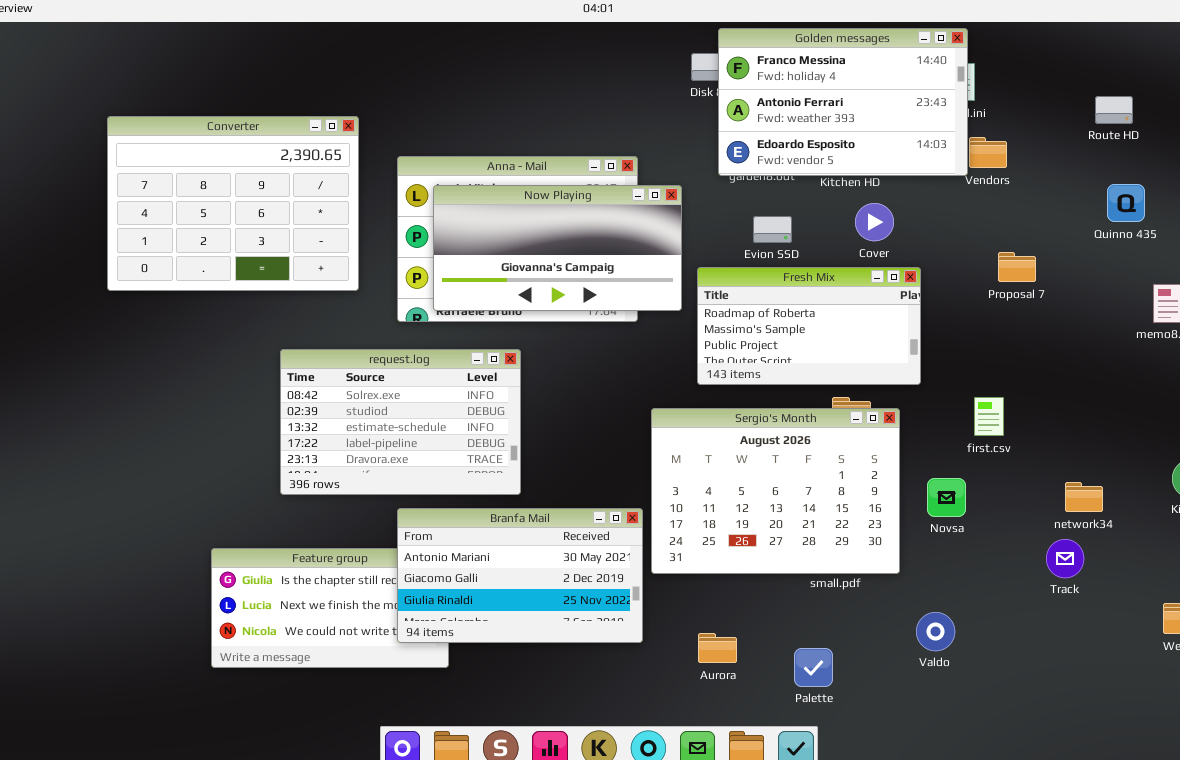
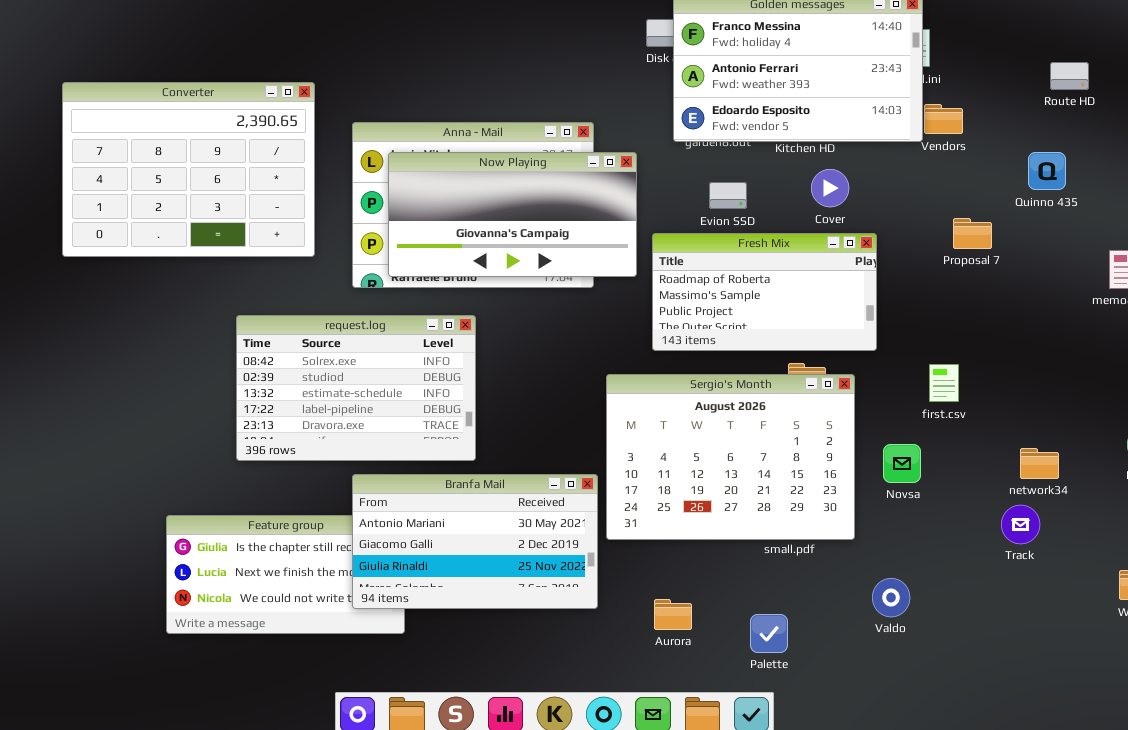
Quinno 435: [1107,184,1145,222] -> [1028,152,1066,190], moved

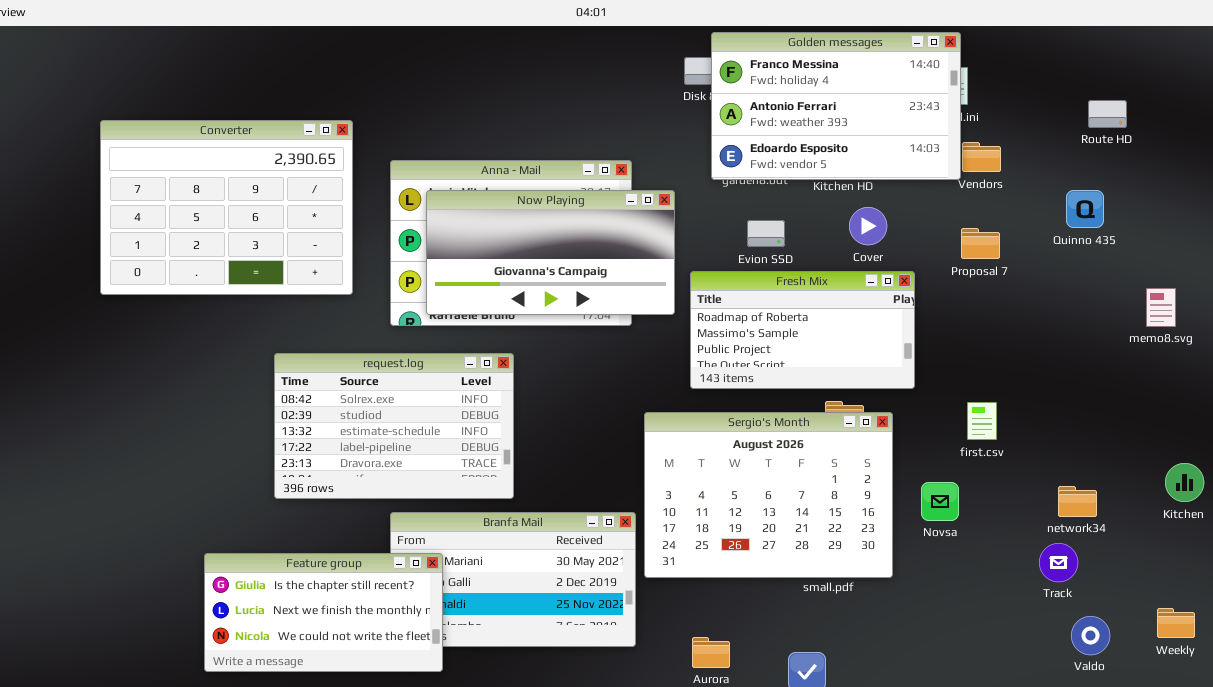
Proposal 7: [953,218,992,249] -> [961,228,1000,259], moved
Feature group: [166,515,405,634] -> [204,553,443,672], raised
Valdo: [872,578,910,617] -> [1071,616,1110,655], moved

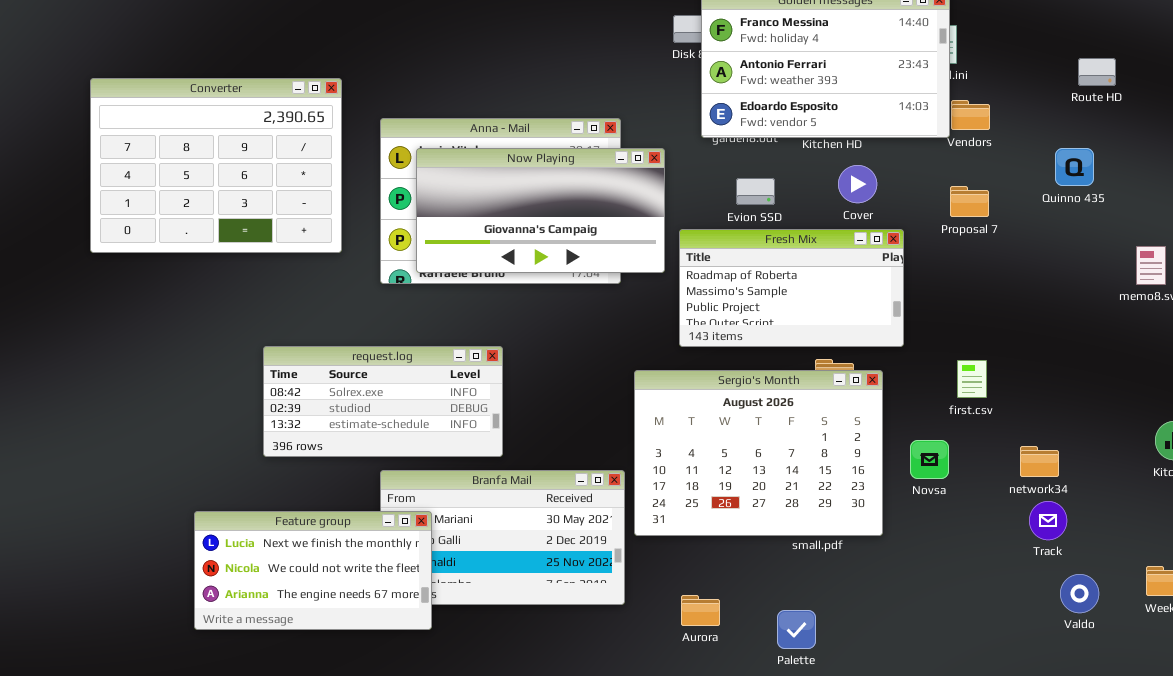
request.log: [274,353,514,499] -> [263,346,503,457], resized
network34: [1058,486,1097,517] -> [1020,446,1059,477], moved
Feature group: [204,553,443,672] -> [194,511,432,630], scrolled down 1 row

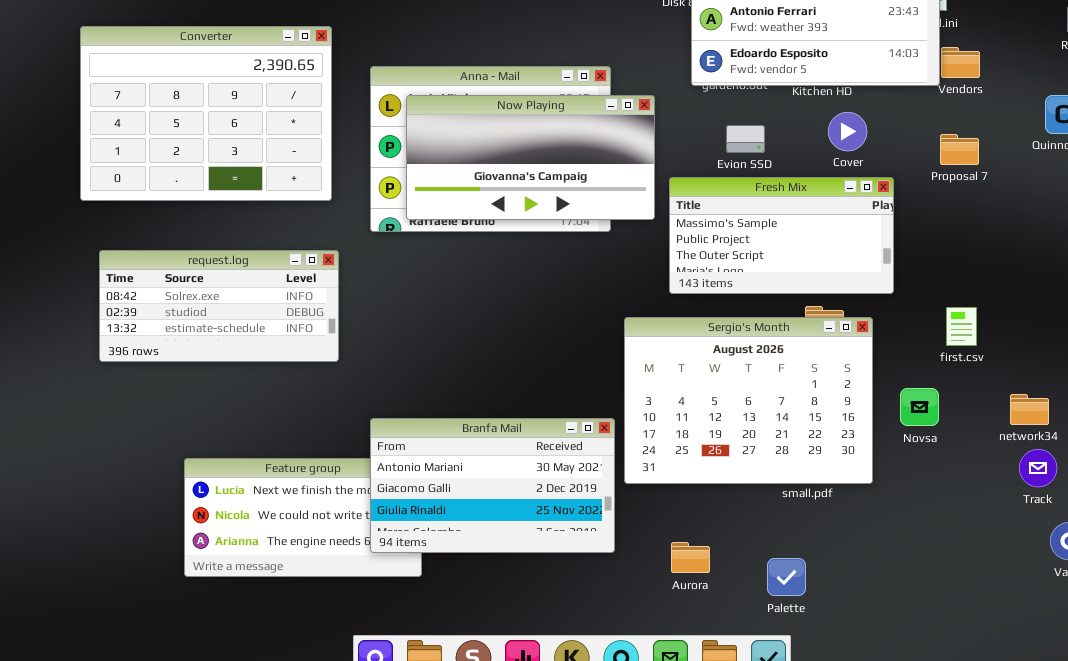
Fresh Mix: [679,229,904,347] -> [669,177,894,294], scrolled down 1 row
request.log: [263,346,503,457] -> [99,250,339,362], moved
Branfa Mail: [380,470,625,605] -> [370,418,615,553], raised

